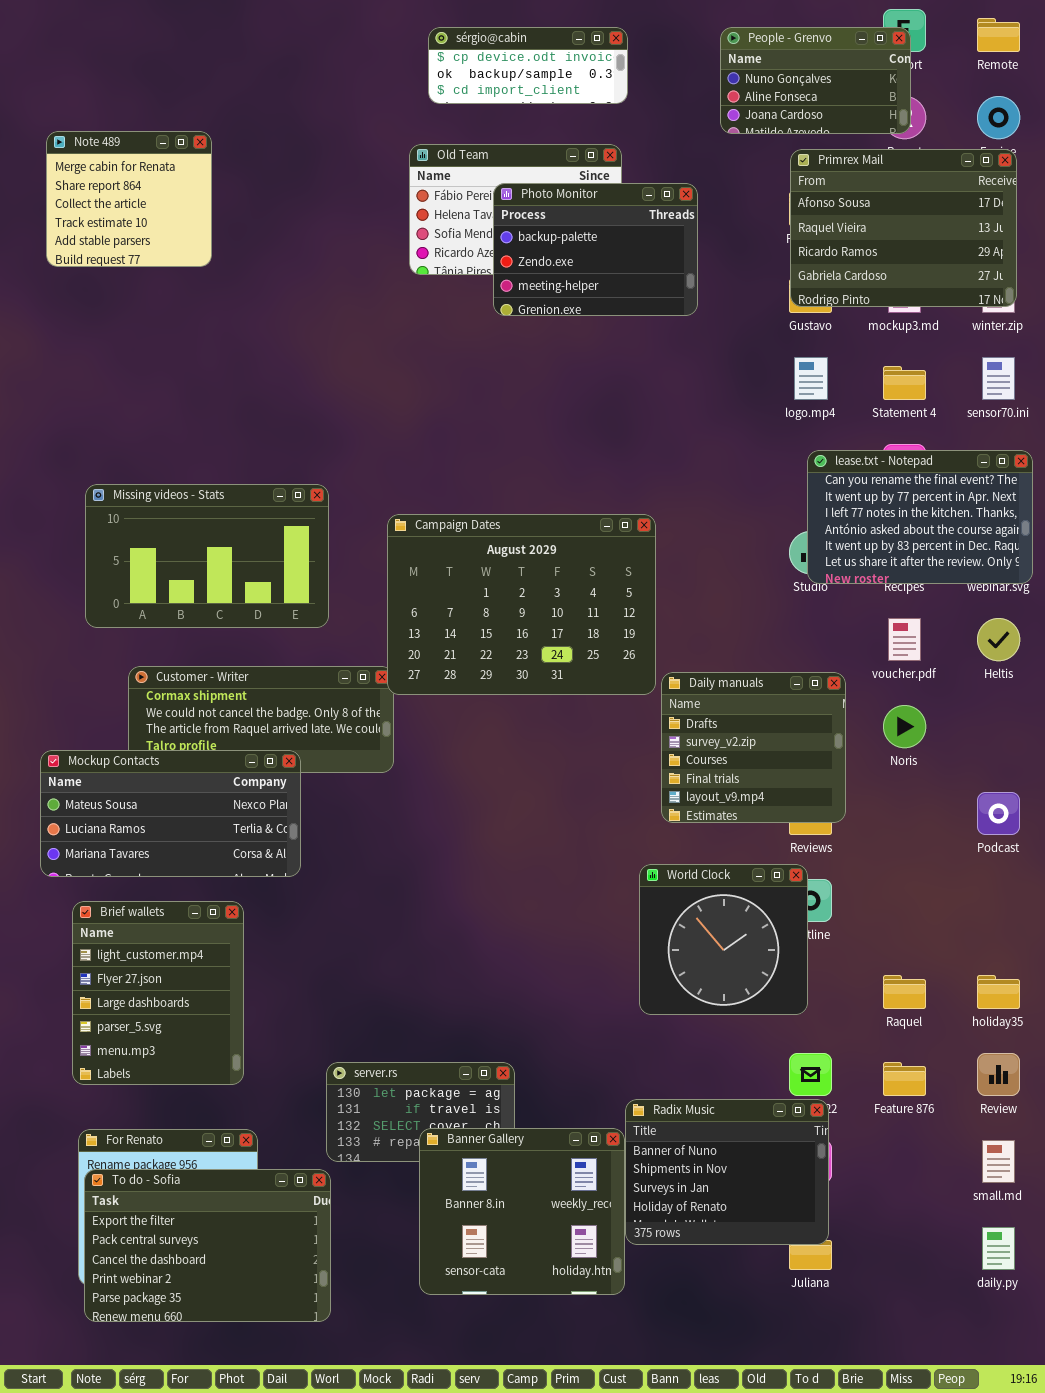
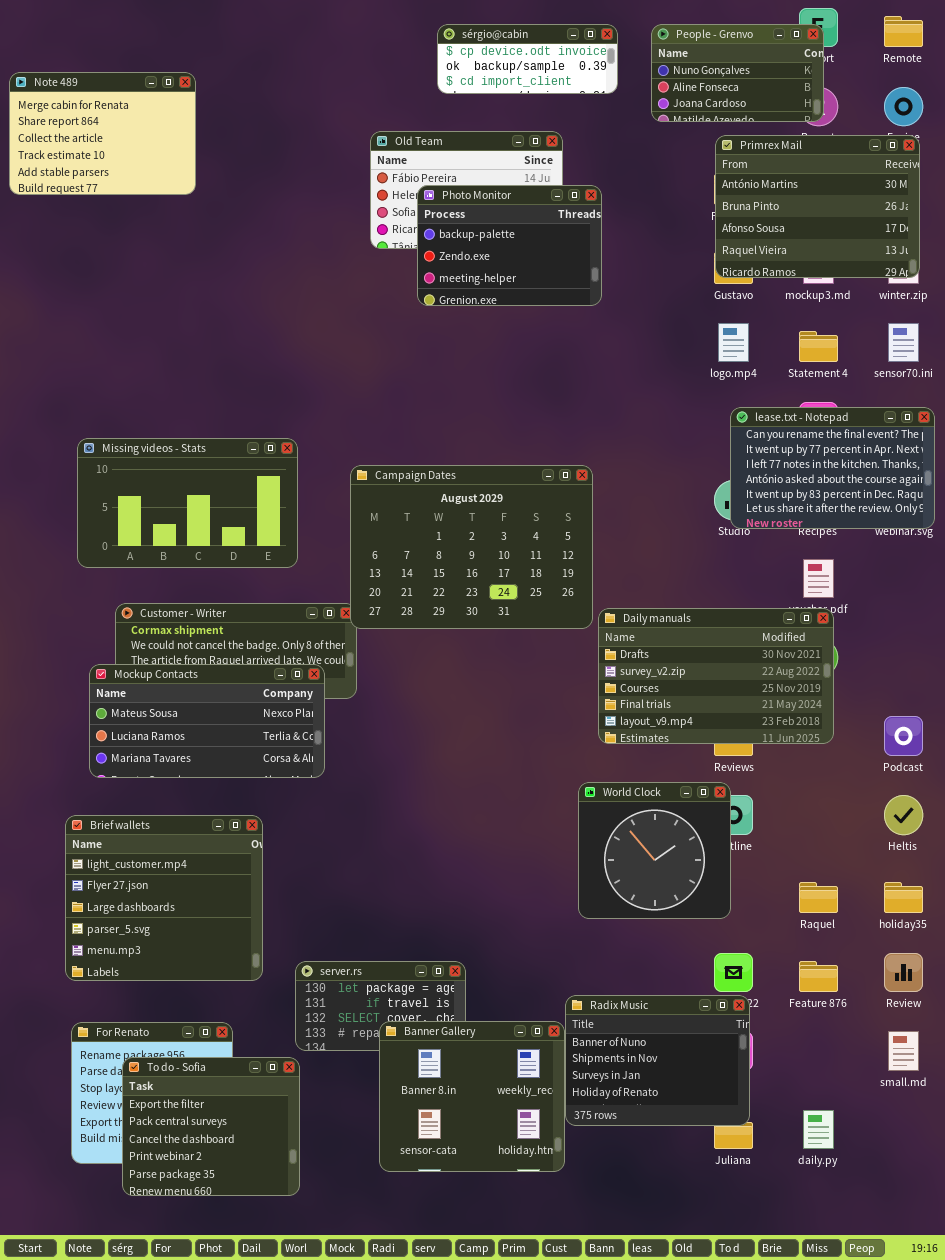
sérgio@cabin: [428,27,628,104] -> [437,24,618,94], moved
Note 489: [46,131,212,267] -> [9,72,196,195], moved, resized
Primrex Mail: [790,149,1017,307] -> [715,135,920,278], scrolled up 2 rows
Photo Monitor: [493,183,698,316] -> [417,185,602,306], moved
Heltis: [977,618,1020,661] -> [884,795,923,835], moved
Daily manuals: [661,672,846,823] -> [598,608,834,744], resized
Mockup Contacts: [40,750,301,877] -> [89,664,325,778], moved
Brief wallets: [72,901,244,1085] -> [65,815,263,981], resized
To do - Sofia: [84,1169,331,1322] -> [122,1057,300,1196], resized
daily.py: [982,1227,1015,1270] -> [803,1110,834,1149], moved

